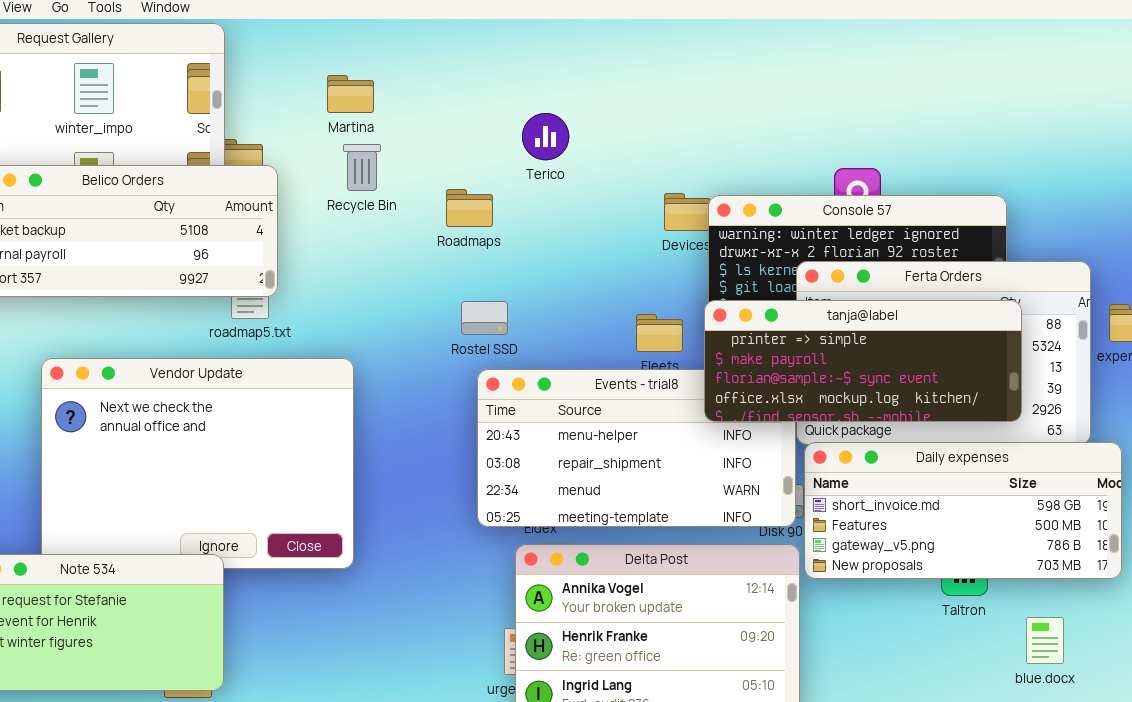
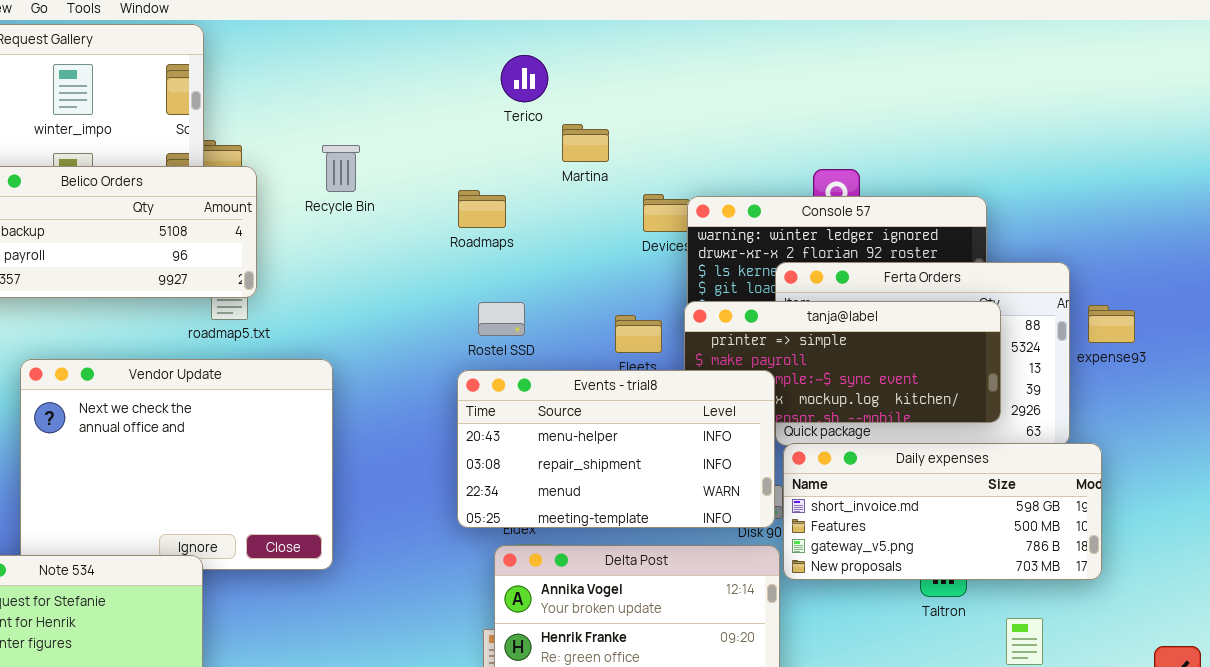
Martina: [327,75,374,113] -> [562,124,609,162], moved
Terico: [522,113,569,160] -> [501,55,548,102], moved
Roadmaps: [446,189,493,227] -> [458,190,506,228], moved
Rostel SSD: [461,301,508,335] -> [478,302,525,336], moved
Events - trial8: [477,369,796,527] -> [457,370,775,528], raised

